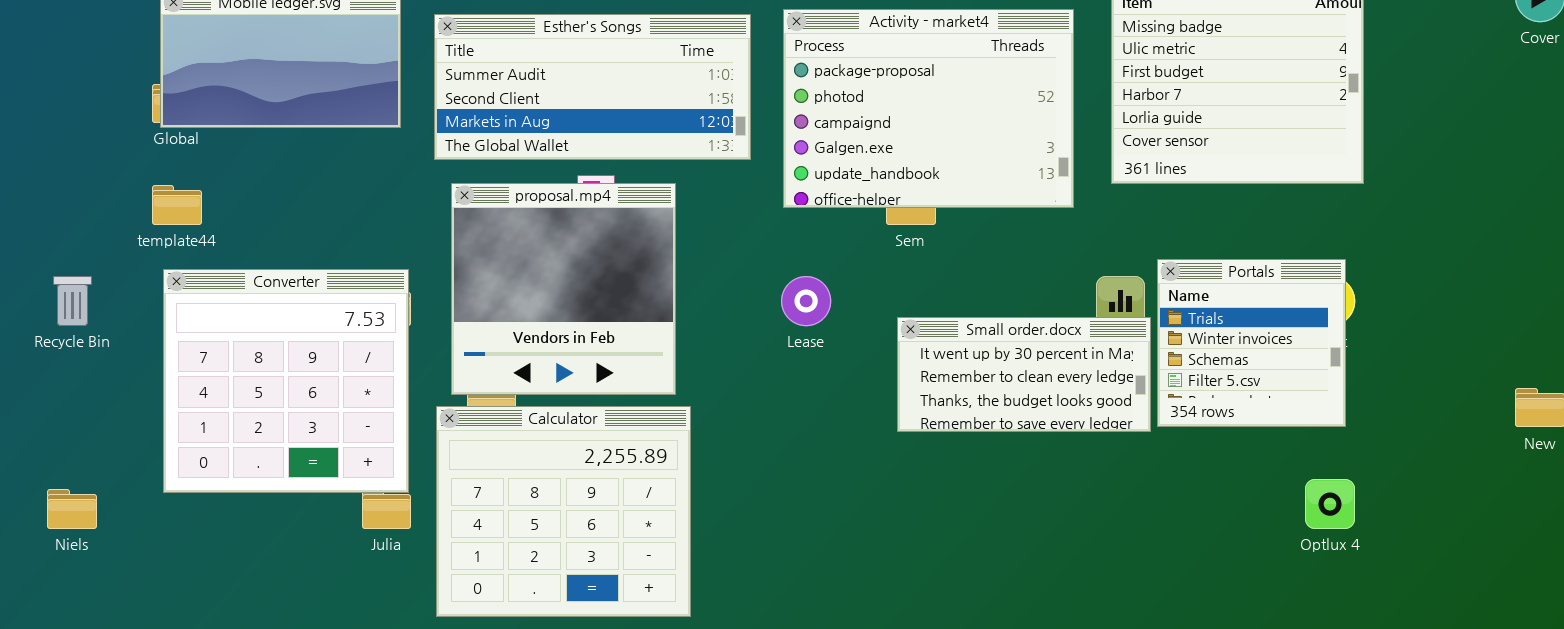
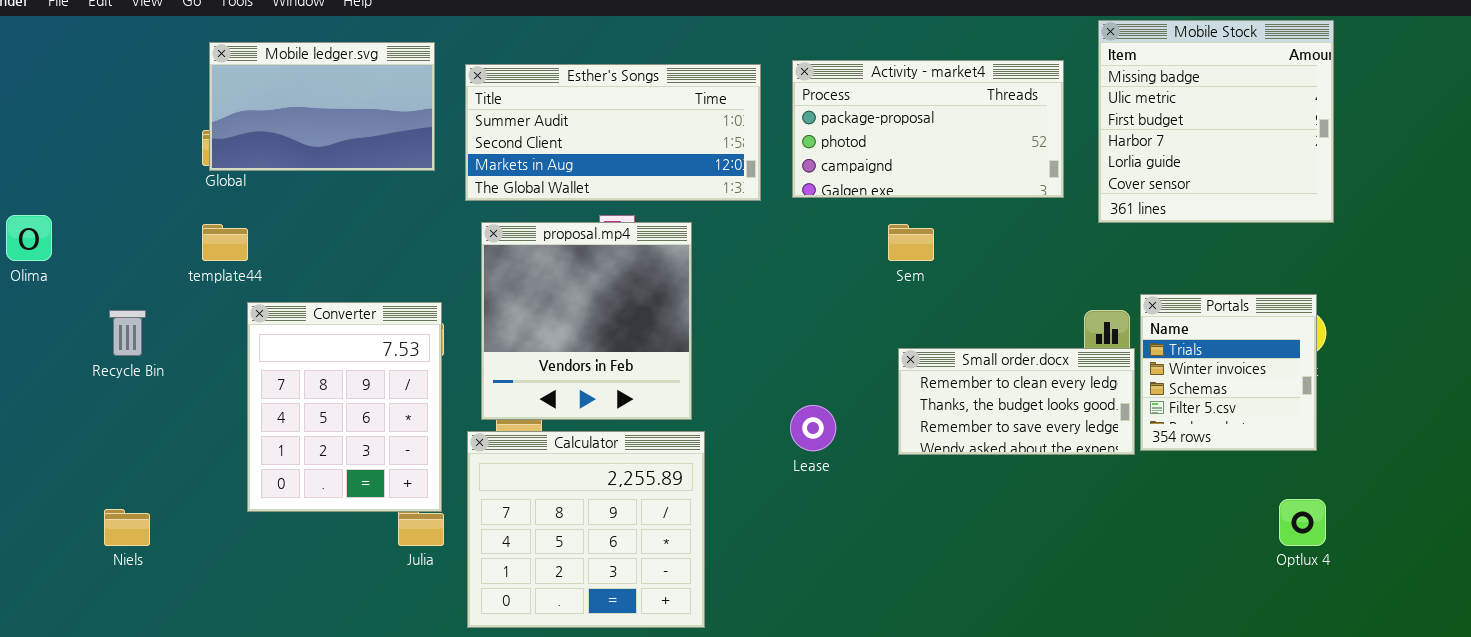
Activity - market4: [783,9,1074,208] -> [792,60,1064,198], resized
Converter: [163,269,409,493] -> [247,302,442,512], resized
Lease: [781,276,831,326] -> [790,405,836,451], moved
Small order.docx: [897,317,1151,432] -> [898,348,1135,455], scrolled down 1 row

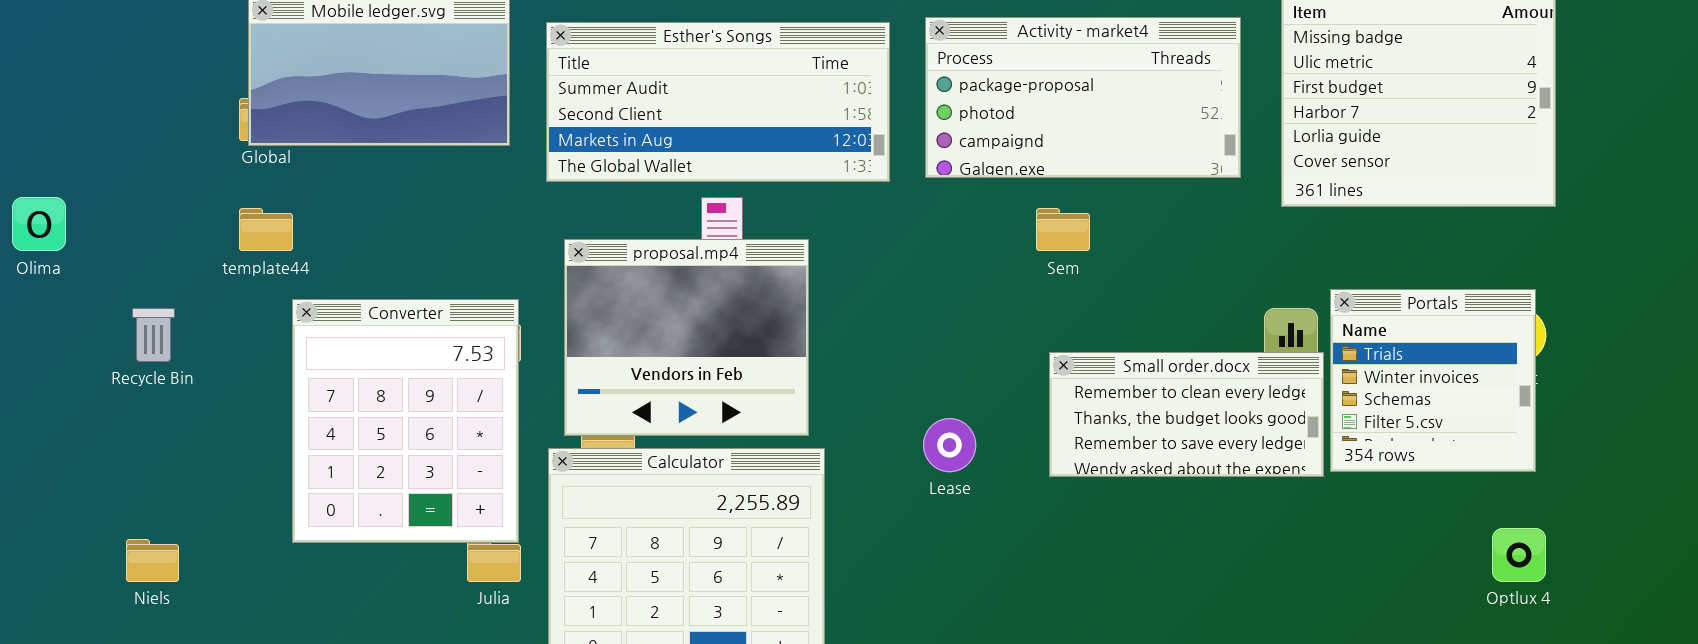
proposal.mp4: [481,222,692,420] -> [564,239,809,436], resized

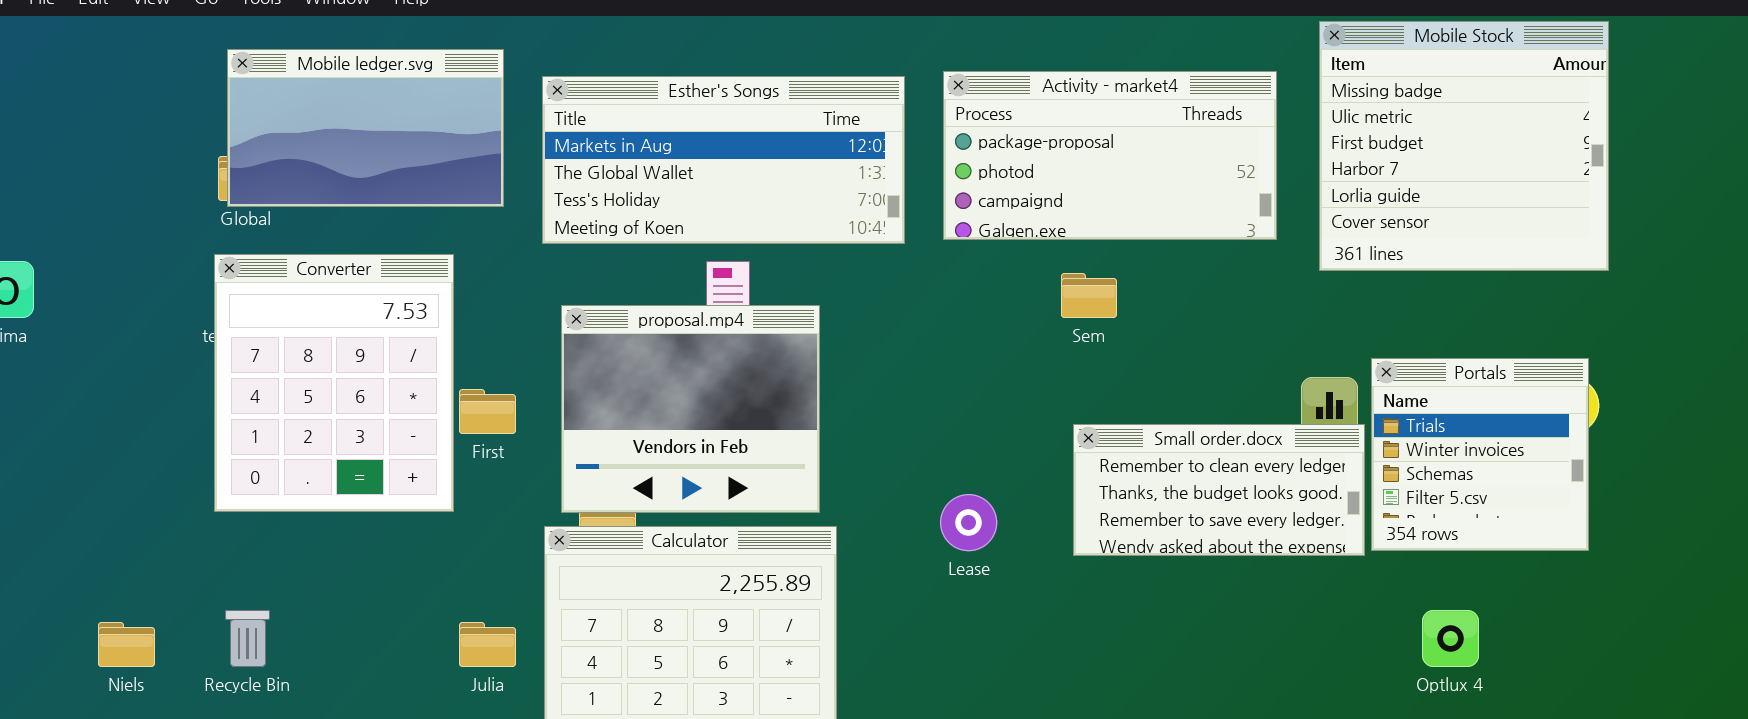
Esther's Songs: [546,22,890,182] -> [542,76,905,244], scrolled down 2 rows
Converter: [292,299,519,543] -> [214,254,454,512], moved
Recycle Bin: [132,308,175,362] -> [225,610,270,667], moved
Optlux 4: [1492,528,1546,582] -> [1422,610,1479,667], moved

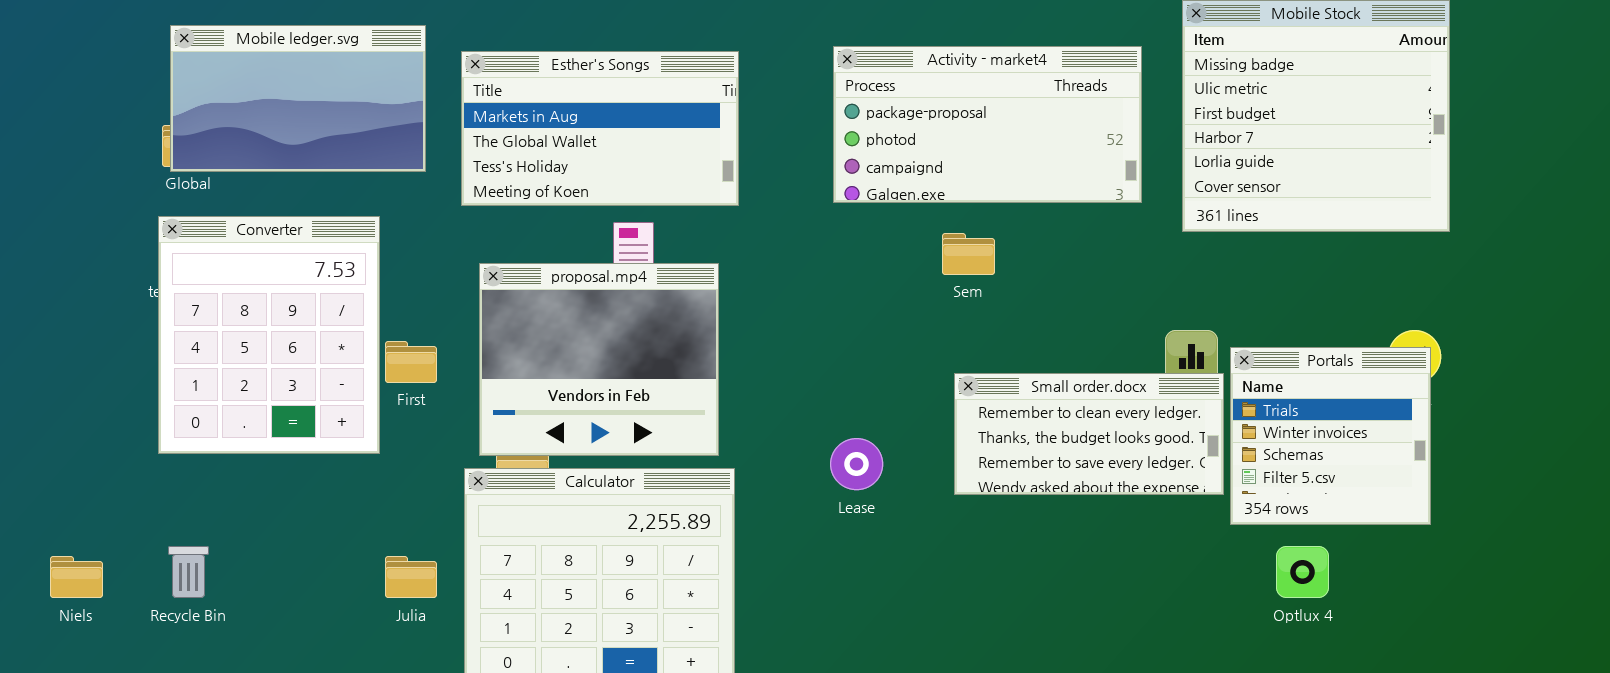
Esther's Songs: [542,76,905,244] -> [461,51,739,206], resized
Portals: [1371,358,1589,551] -> [1230,347,1431,525], moved

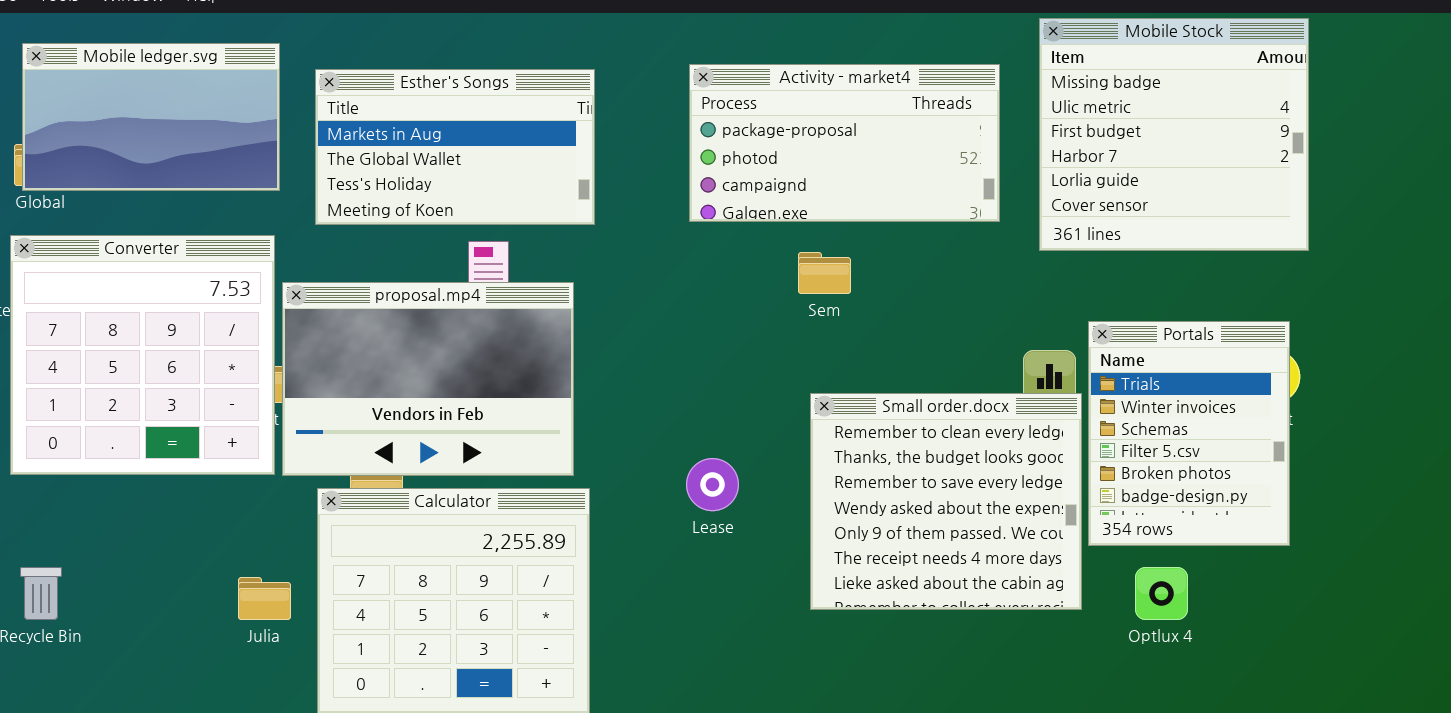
Converter: [158,216,380,454] -> [10,235,275,475], resized
proposal.mp4: [479,263,719,456] -> [282,282,574,476], resized
Portals: [1230,347,1431,525] -> [1088,321,1290,546], resized
Small order.docx: [954,373,1224,495] -> [810,393,1082,610], resized

